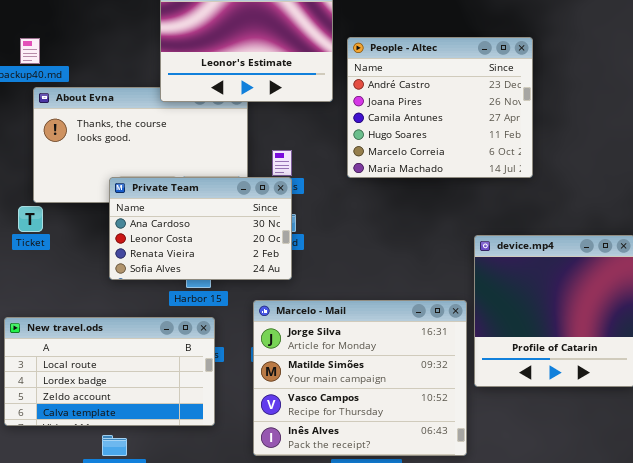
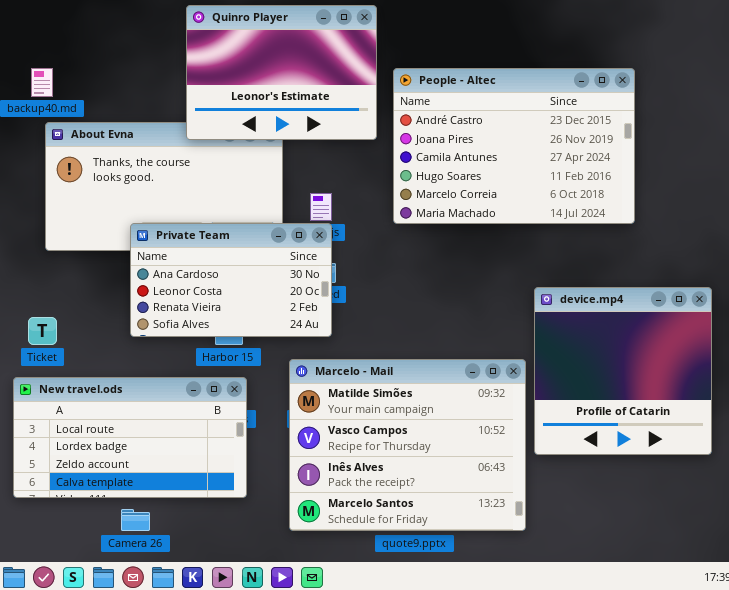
People - Altec: [347,37,533,178] -> [393,68,635,224], resized
Ticket: [18,206,43,232] -> [28,317,57,345], moved
Marcelo - Mail: [253,300,467,456] -> [289,359,526,531], scrolled down 1 row

